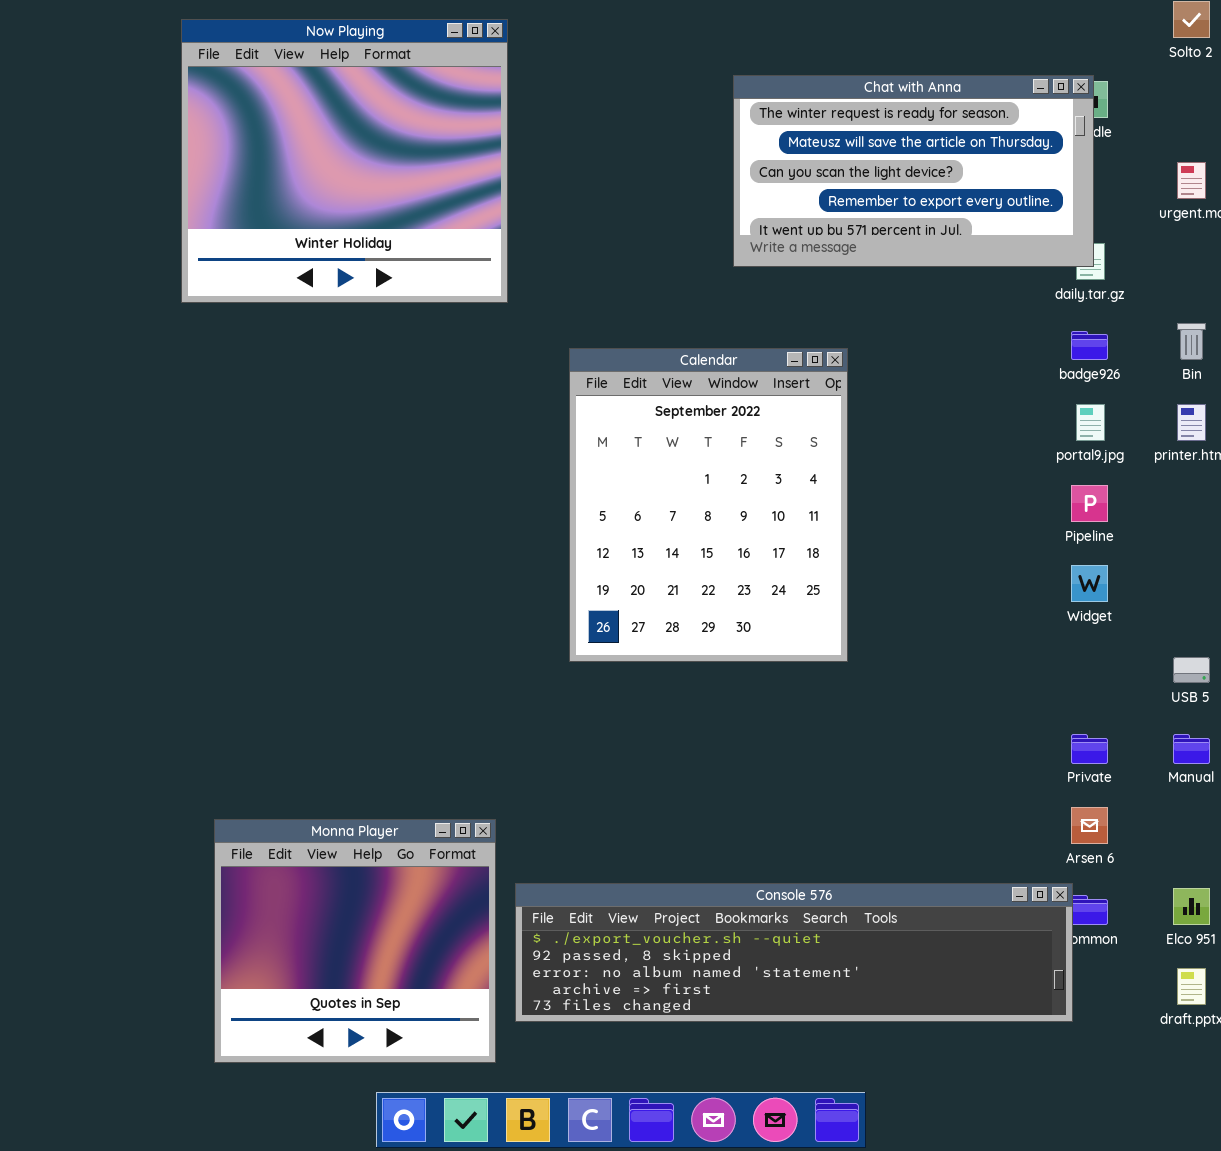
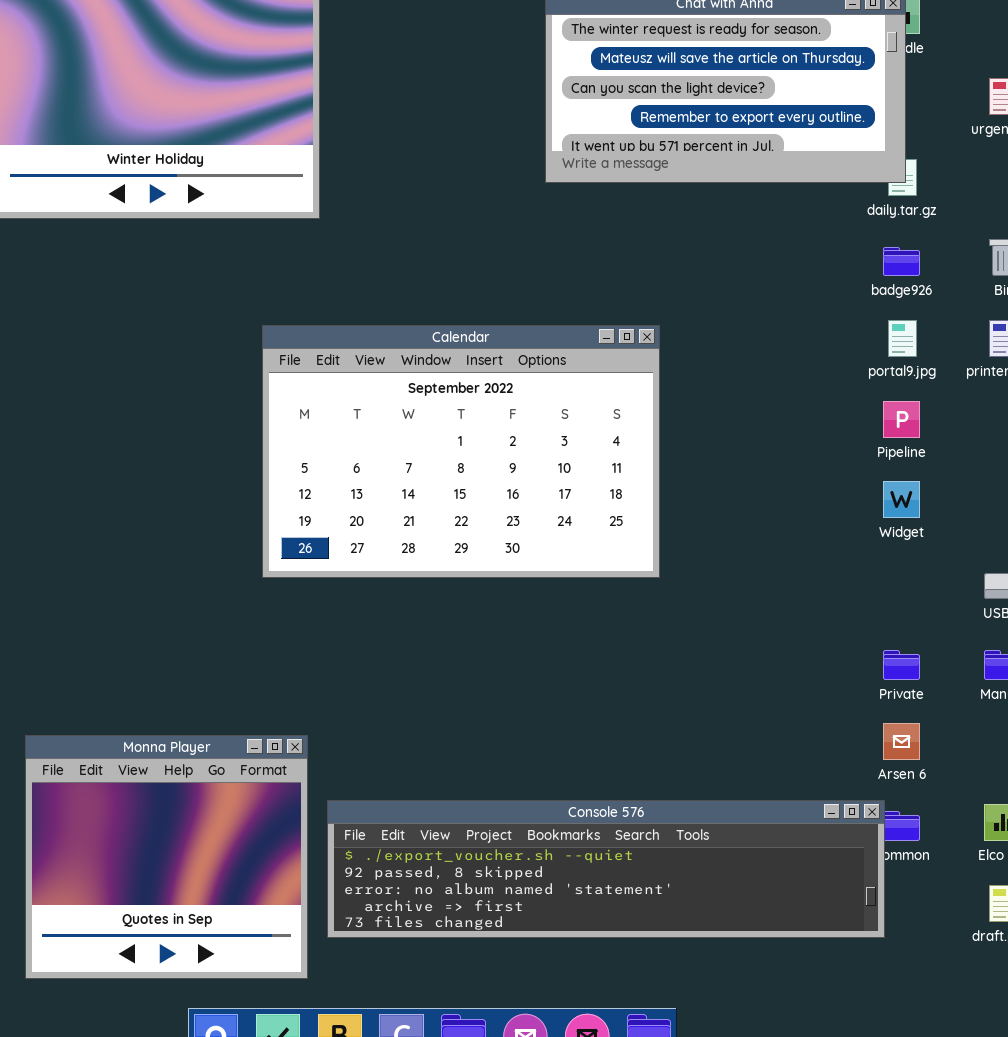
Calendar: [569,348,848,662] -> [262,325,660,578], resized

